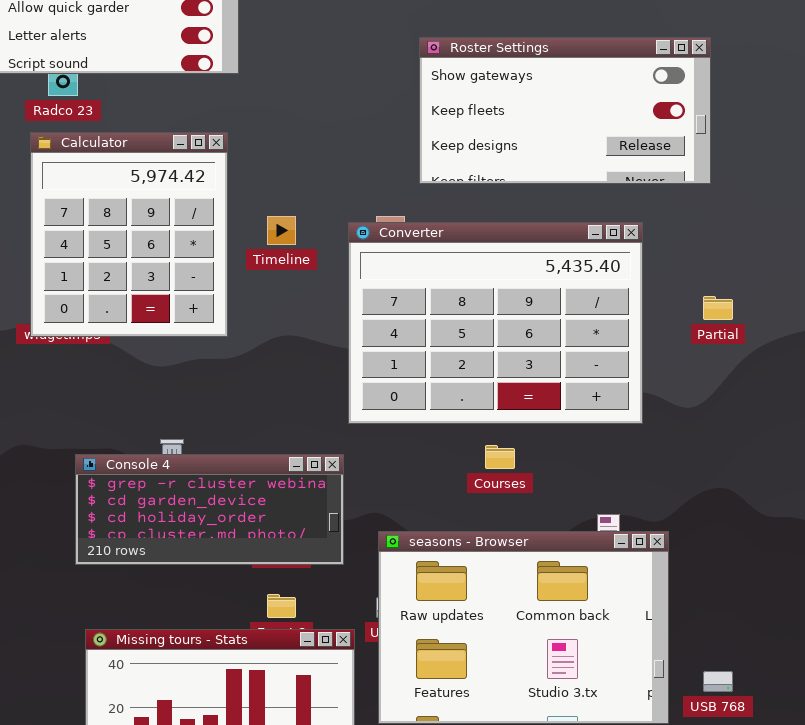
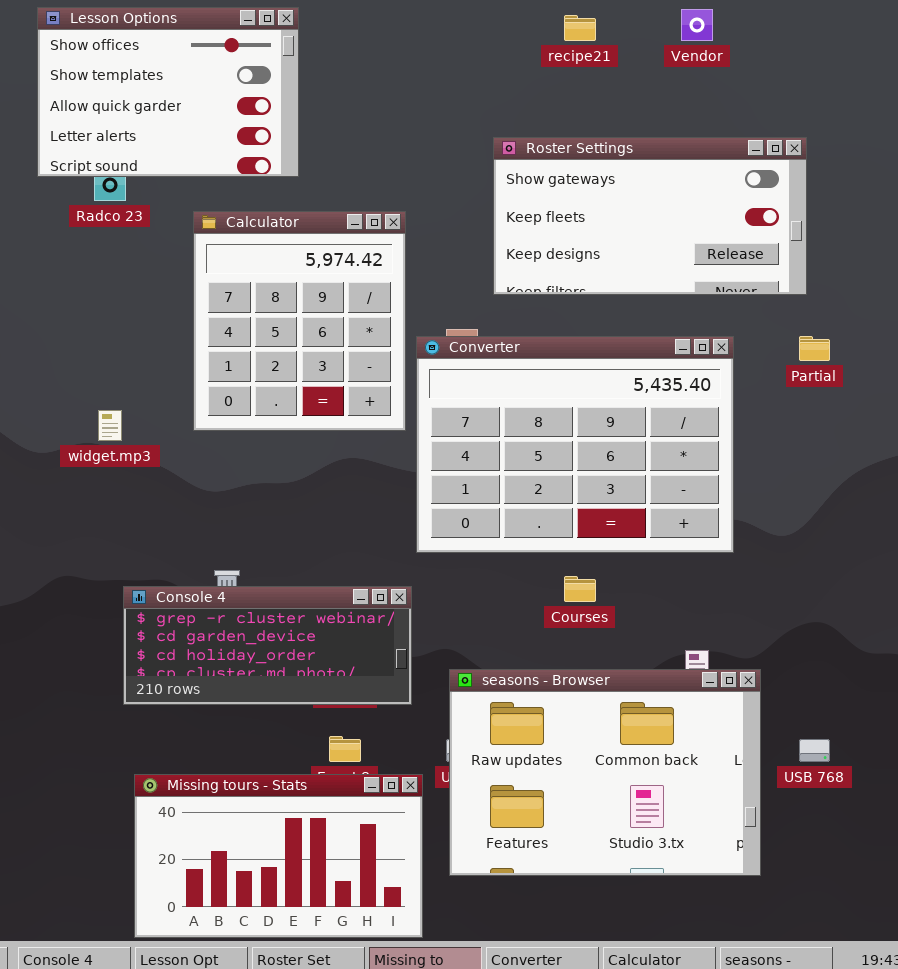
Calculator: [30,132,228,337] -> [193,211,406,431], moved
Partial: [703,296,733,320] -> [799,336,830,361], moved
USB 768: [703,671,733,692] -> [799,739,830,762], moved

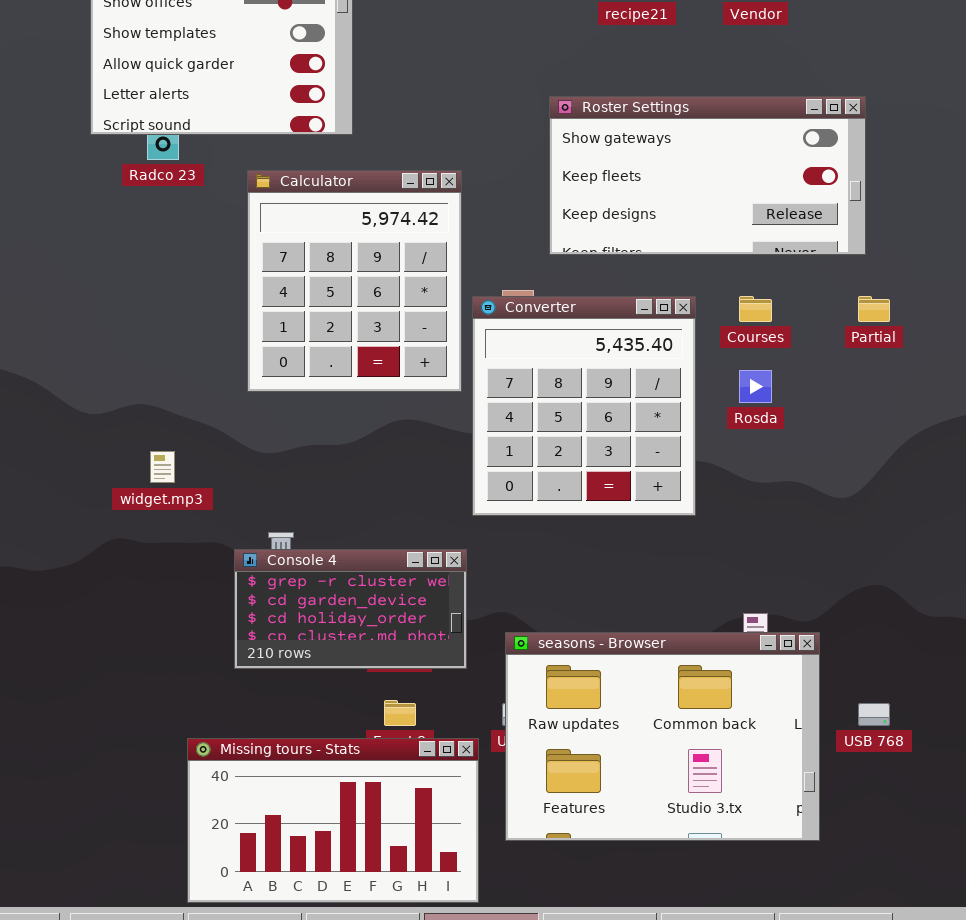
Converter: [416,336,734,553] -> [472,296,696,516], resized
widget.mp3: [98,410,122,441] -> [150,451,175,483], moved
Courses: [564,576,596,602] -> [739,296,772,322], moved
Console 4: [123,586,412,705] -> [234,549,467,669], resized

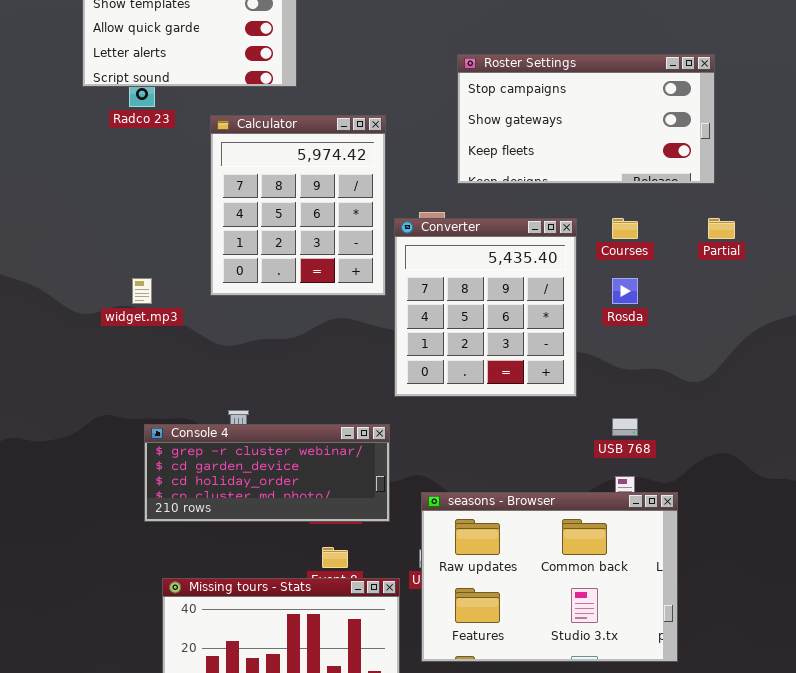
Roster Settings: [549,96,866,255] -> [457,54,715,184], scrolled up 1 row
widget.mp3: [150,451,175,483] -> [132,278,152,304], moved
Console 4: [234,549,467,669] -> [144,424,390,522], resized
USB 768: [858,703,890,726] -> [612,418,638,436], moved

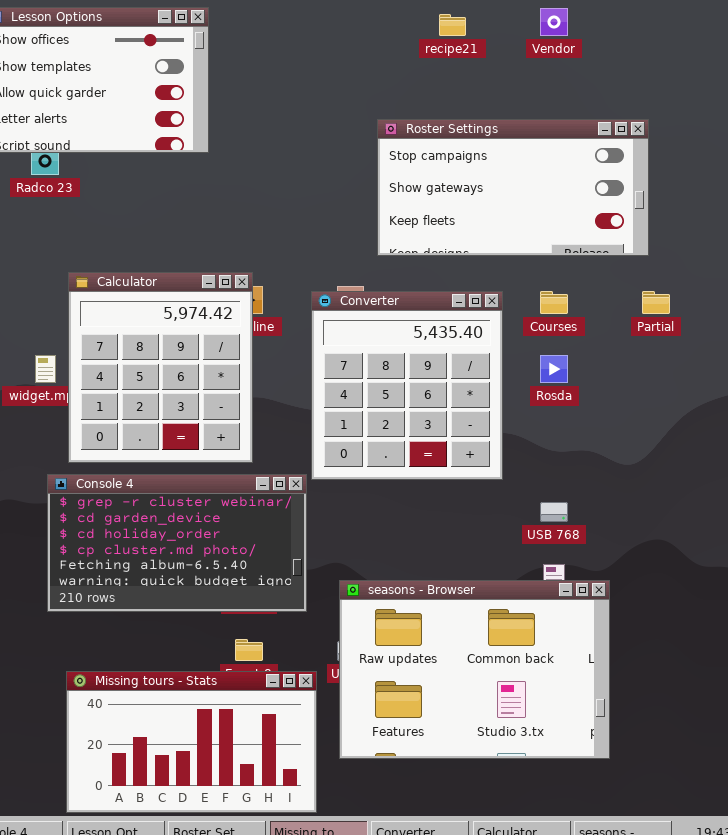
Calculator: [210,115,386,296] -> [68,272,253,463], moved
Console 4: [144,424,390,522] -> [47,474,307,612], resized

